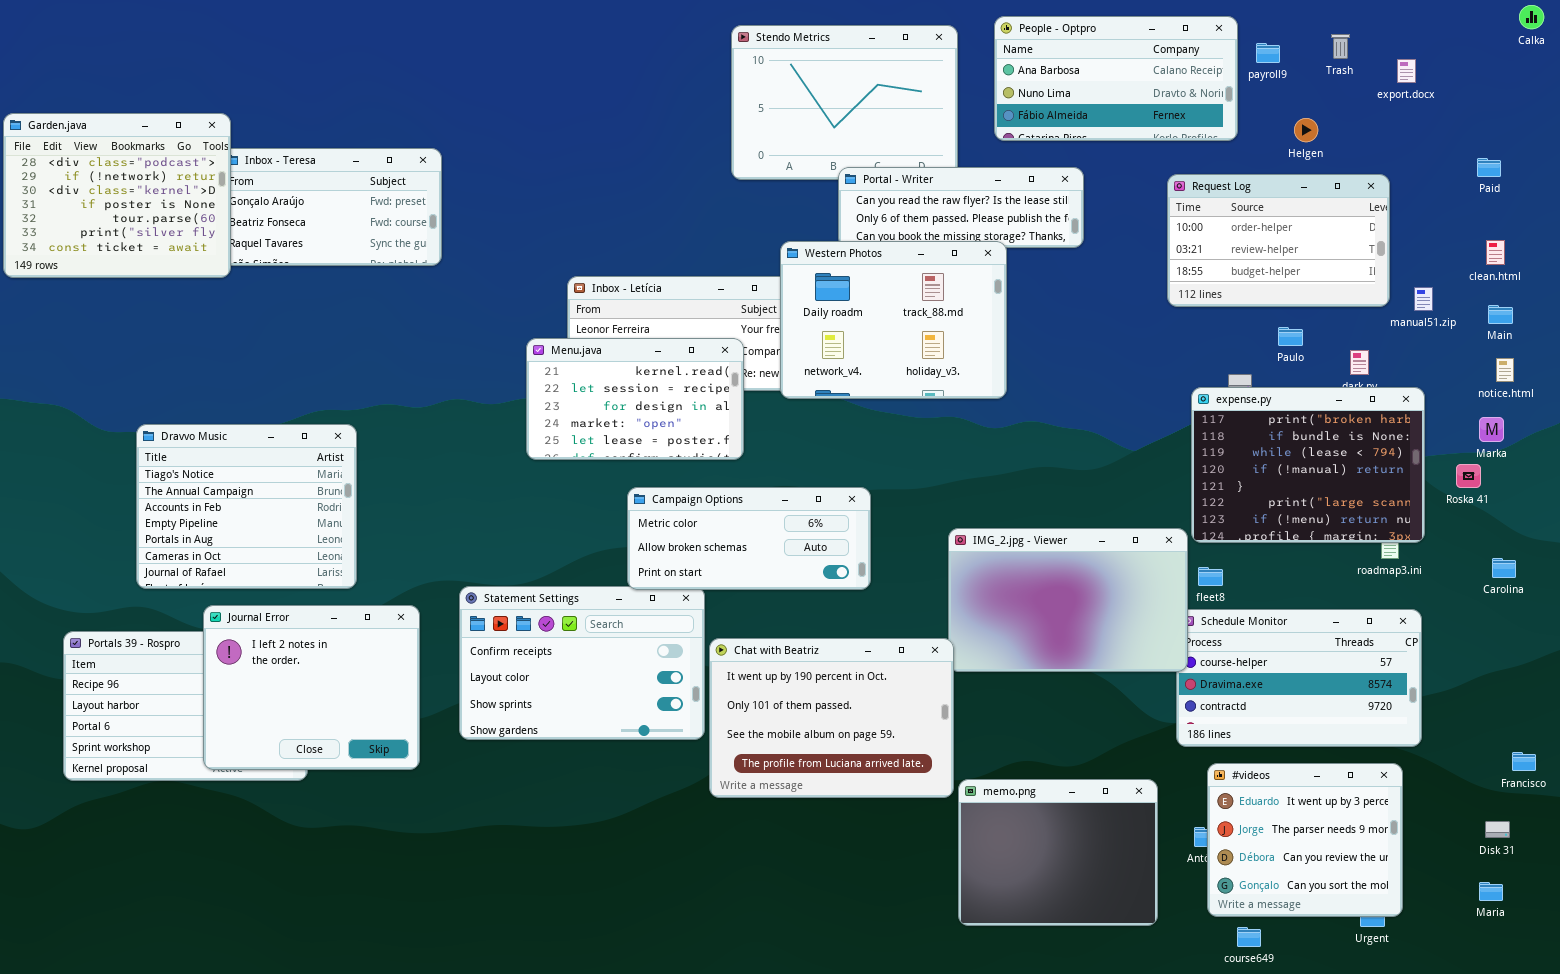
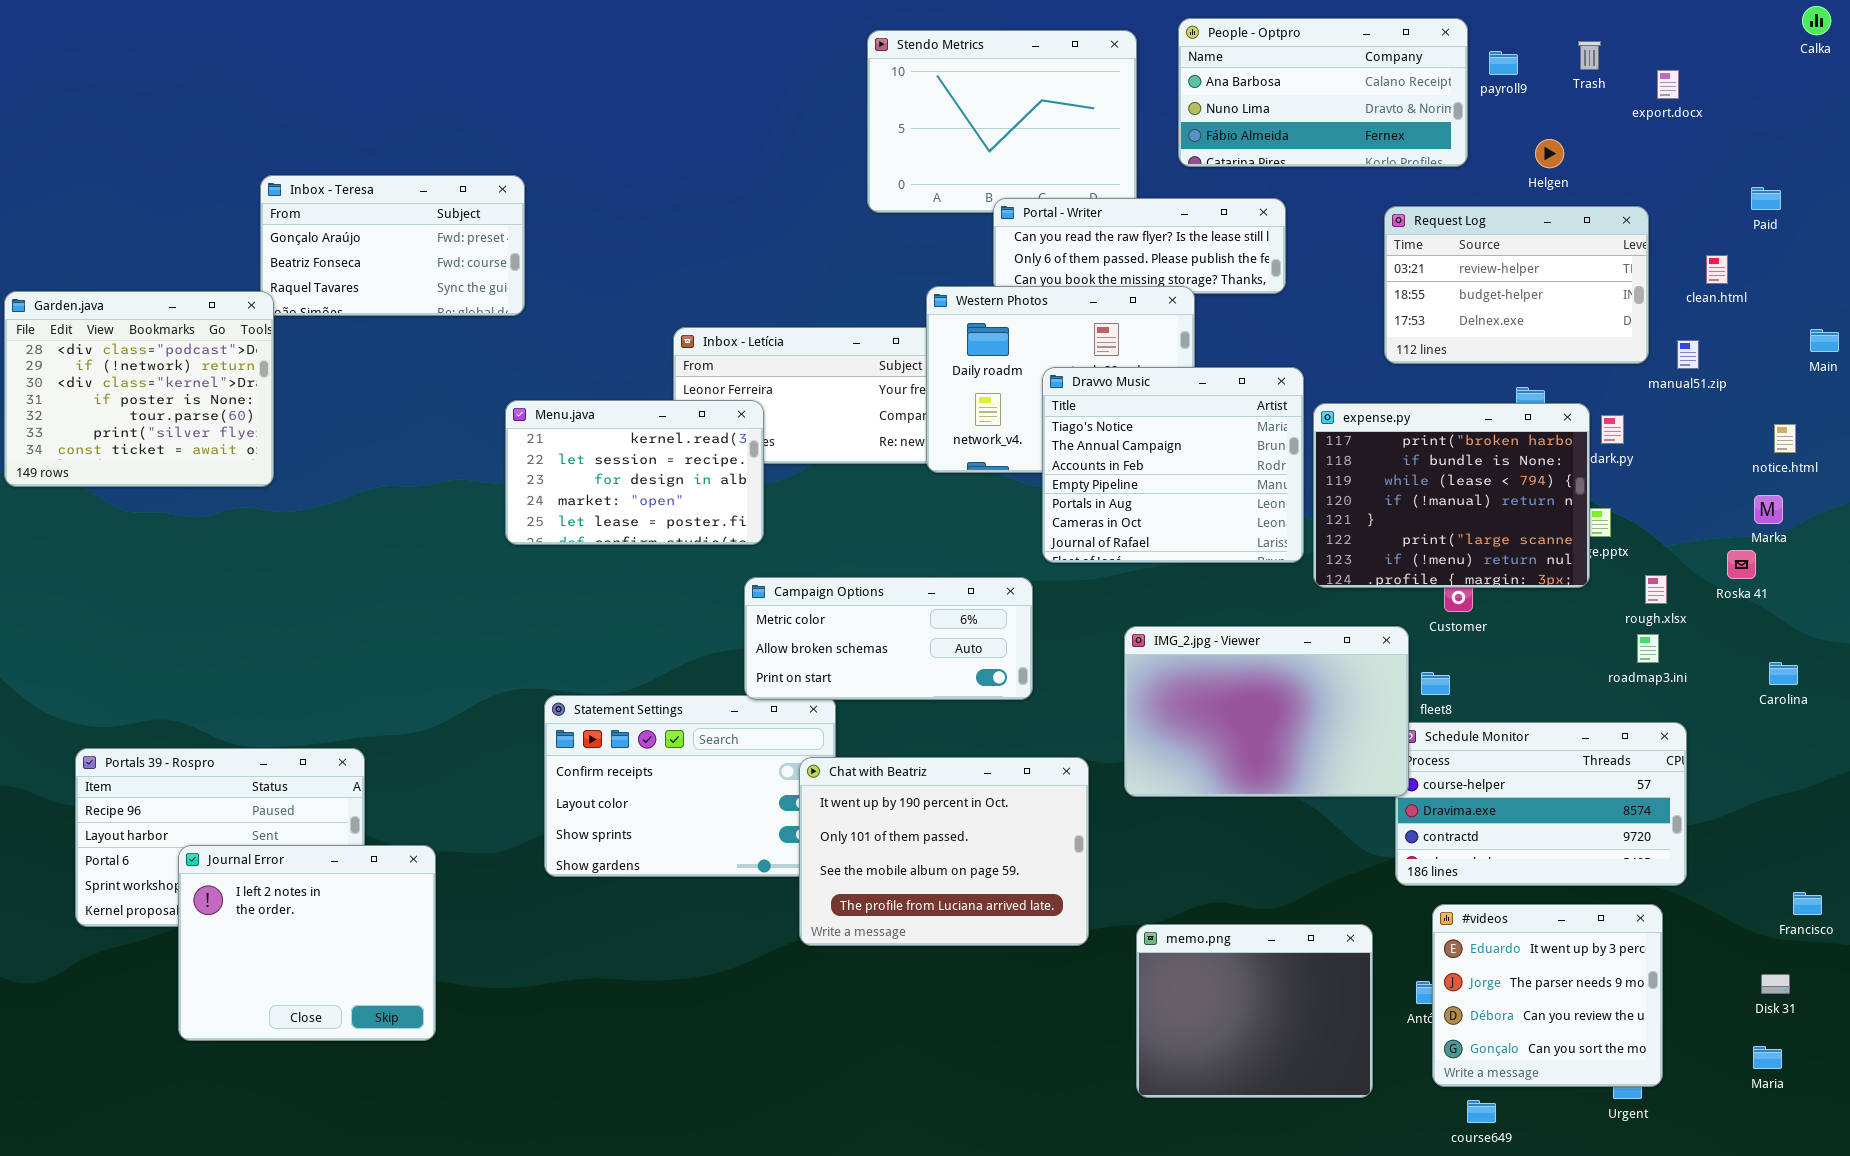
Garden.java: [3,113,231,278] -> [4,291,274,487], moved
Request Log: [1167,174,1390,307] -> [1384,206,1649,364], scrolled down 1 row
clean.html: [1486,240,1505,265] -> [1706,255,1728,284], moved
Main: [1488,305,1513,324] -> [1810,329,1839,352], moved
Menu.java: [526,338,744,460] -> [505,400,764,545], moved
expense.py: [1191,387,1425,543] -> [1313,403,1590,588], moved
Dravvo Music: [136,424,357,589] -> [1042,367,1304,563], moved
Journal Error: [203,605,420,770] -> [178,845,436,1041], moved
Chat with Beatriz: [709,638,954,798] -> [799,757,1089,946], moved

